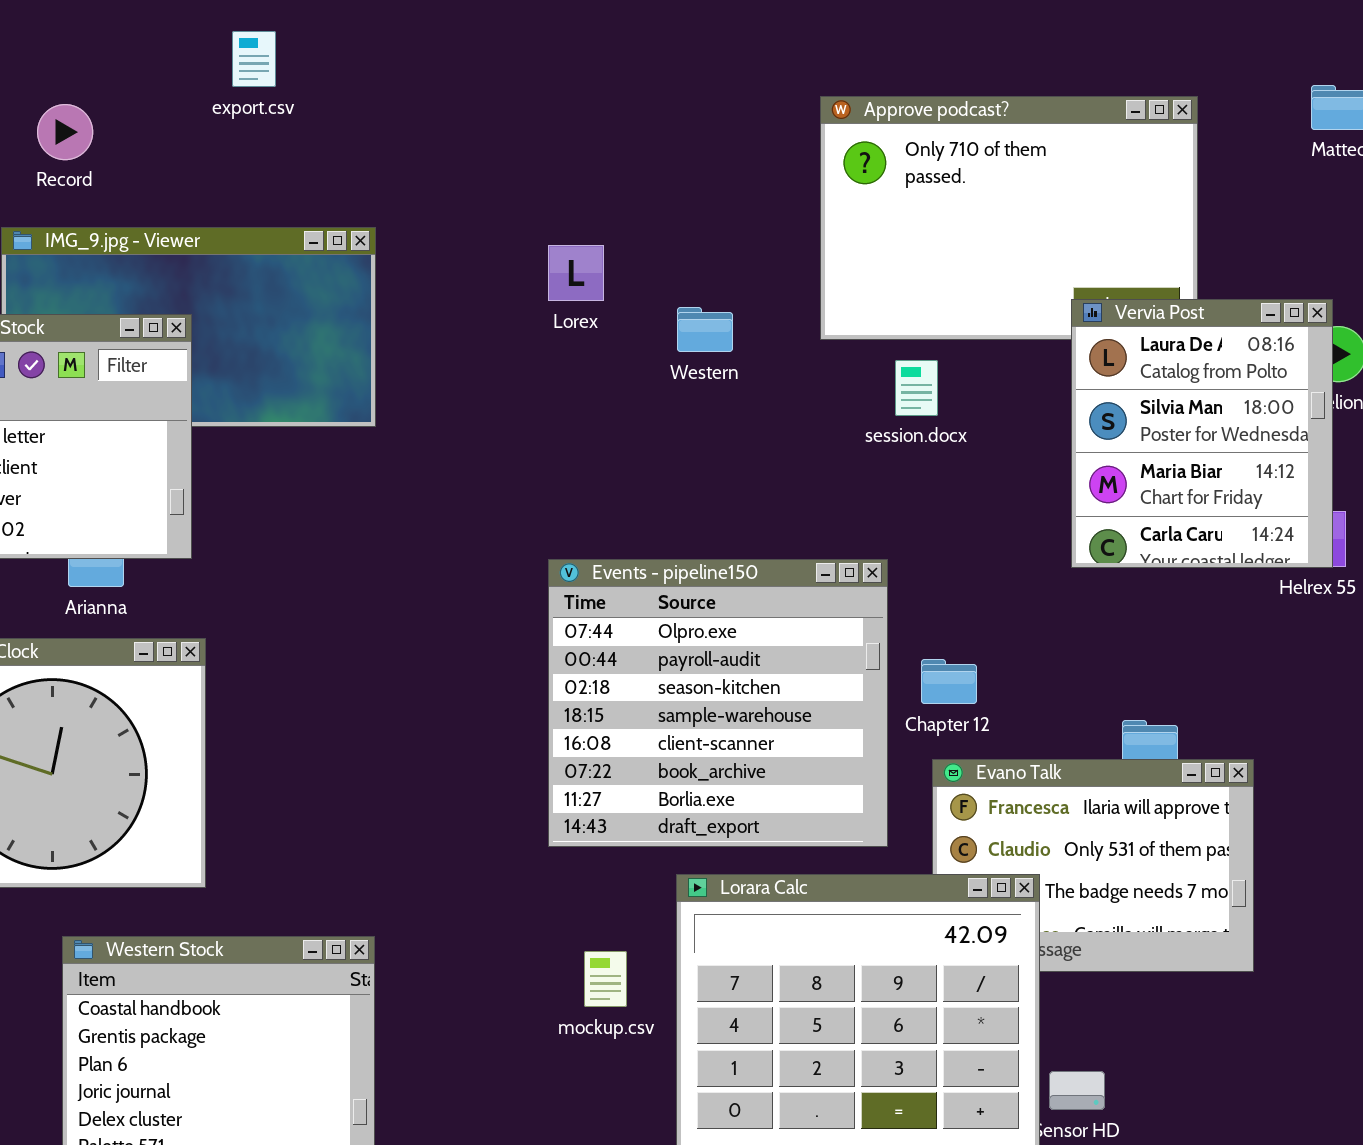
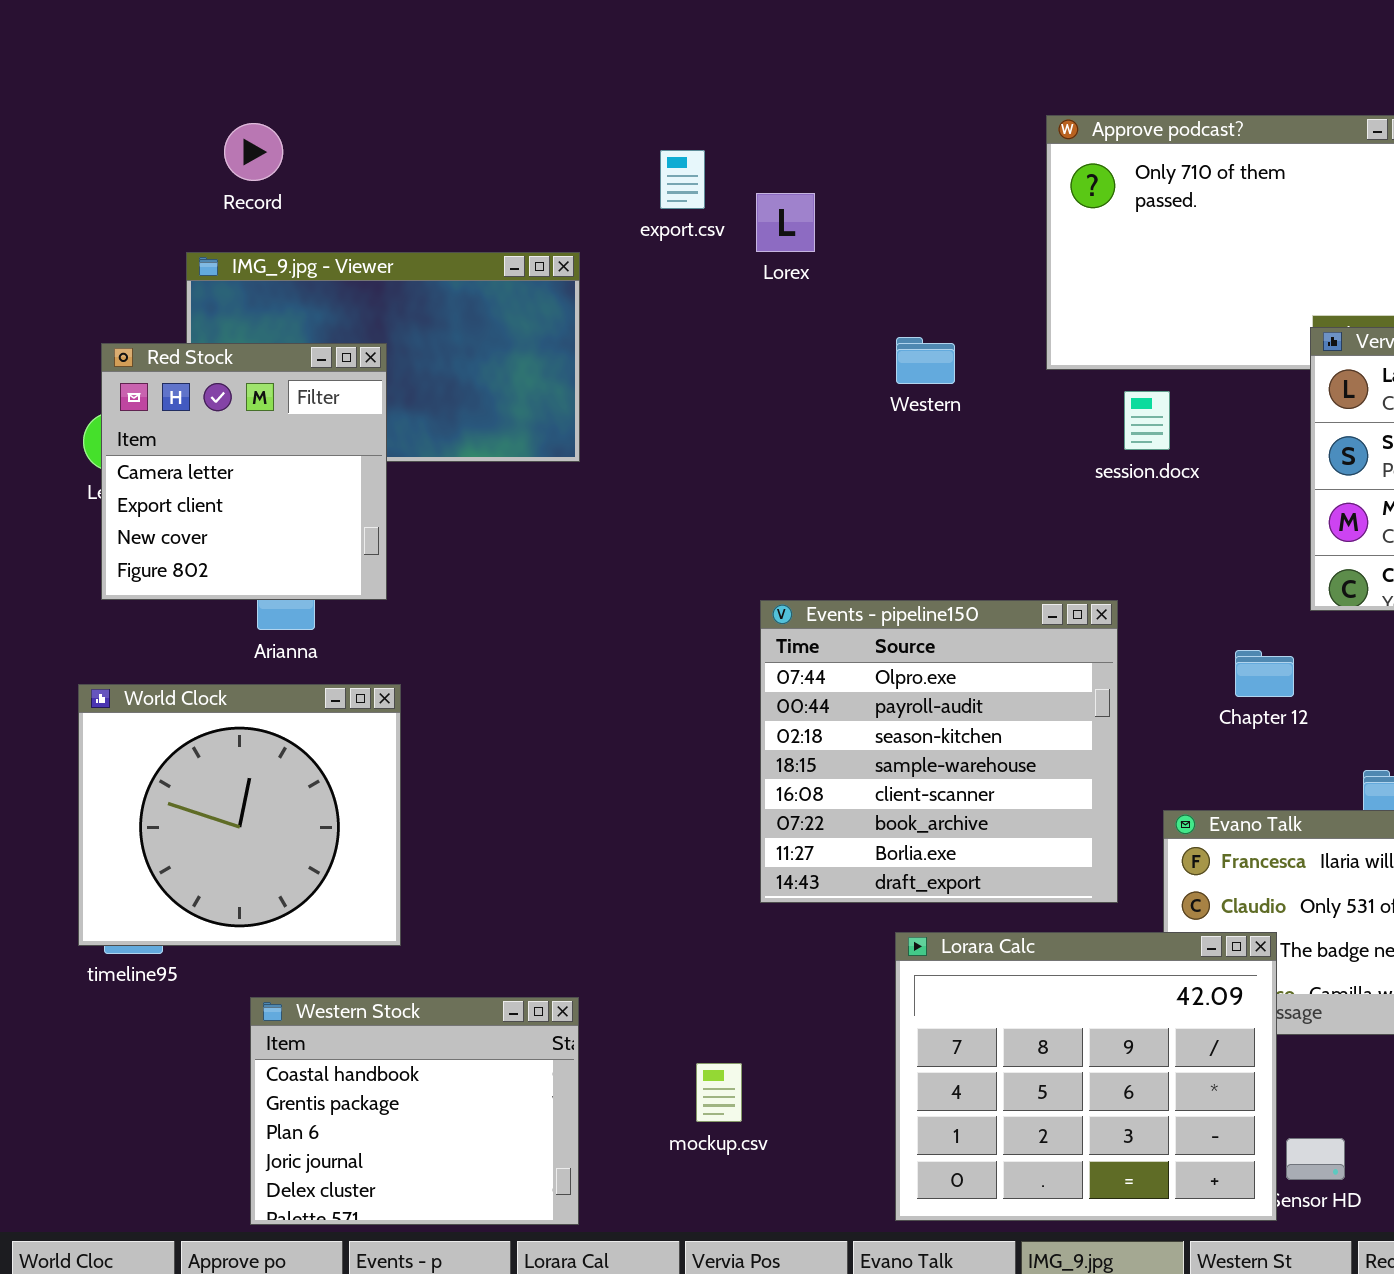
export.csv: [232,31,276,87] -> [660,150,705,209], moved
Lorex: [548,245,604,301] -> [756,193,815,252], moved
Chapter 12: [921,659,977,704] -> [1235,650,1294,697], moved
mockup.csv: [584,951,627,1007] -> [696,1063,742,1122], moved

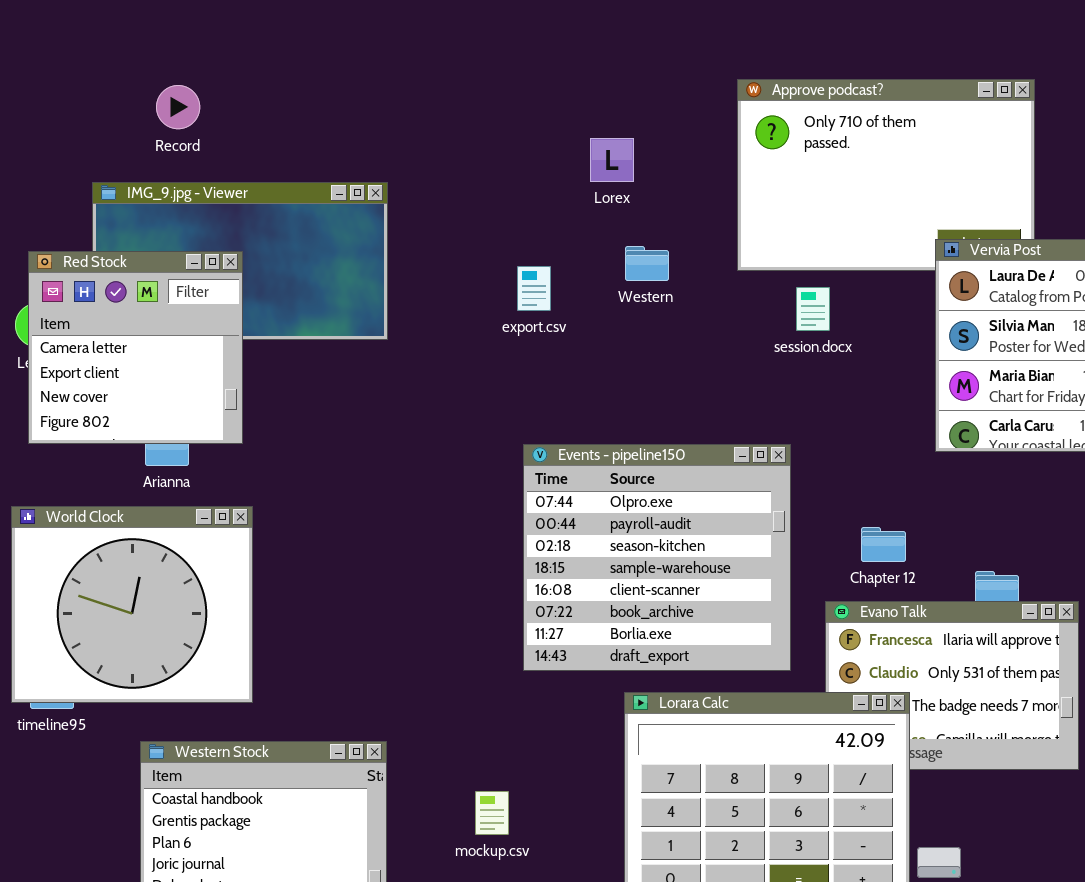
Record: [224,123,283,181] -> [156,85,200,129], moved
export.csv: [660,150,705,209] -> [517,266,551,311], moved
Lorex: [756,193,815,252] -> [590,138,634,182], moved
Chapter 12: [1235,650,1294,697] -> [861,527,906,562], moved

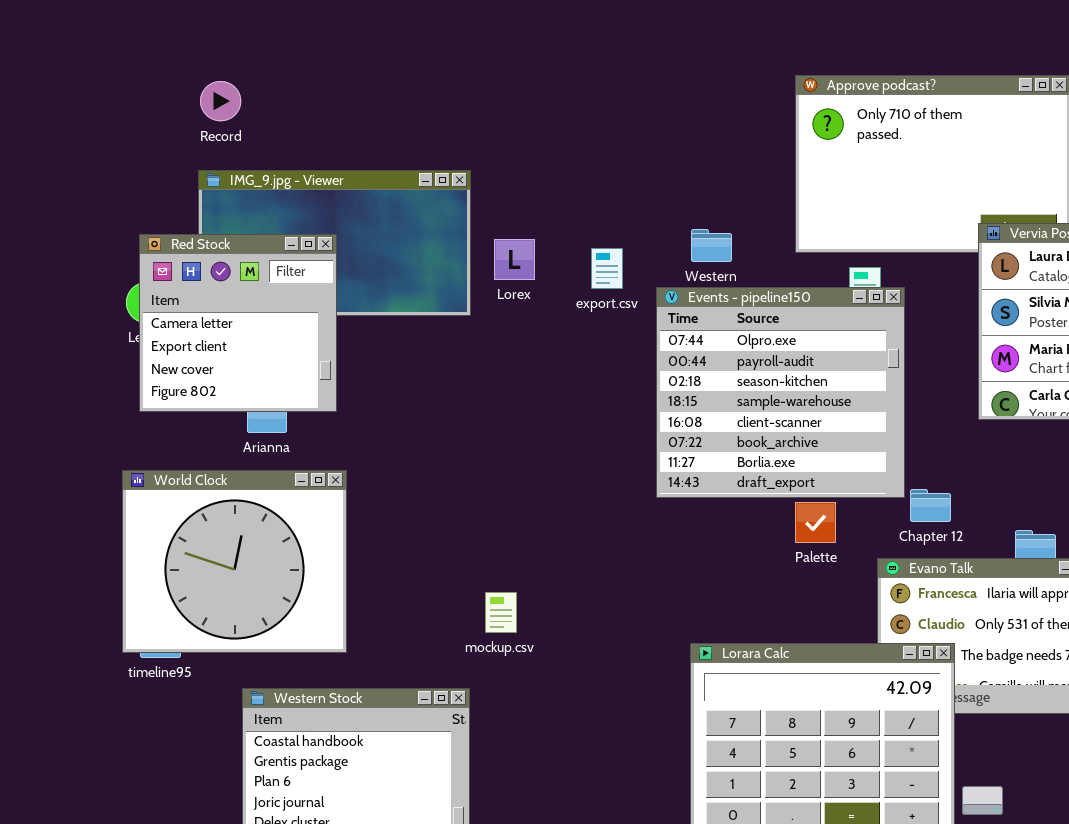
Record: [156,85,200,129] -> [200,81,241,121], moved
Lorex: [590,138,634,182] -> [494,239,535,280], moved
Events - pipeline150: [523,444,791,671] -> [656,287,905,498], moved
mockup.csv: [475,791,509,835] -> [485,592,517,633], moved

